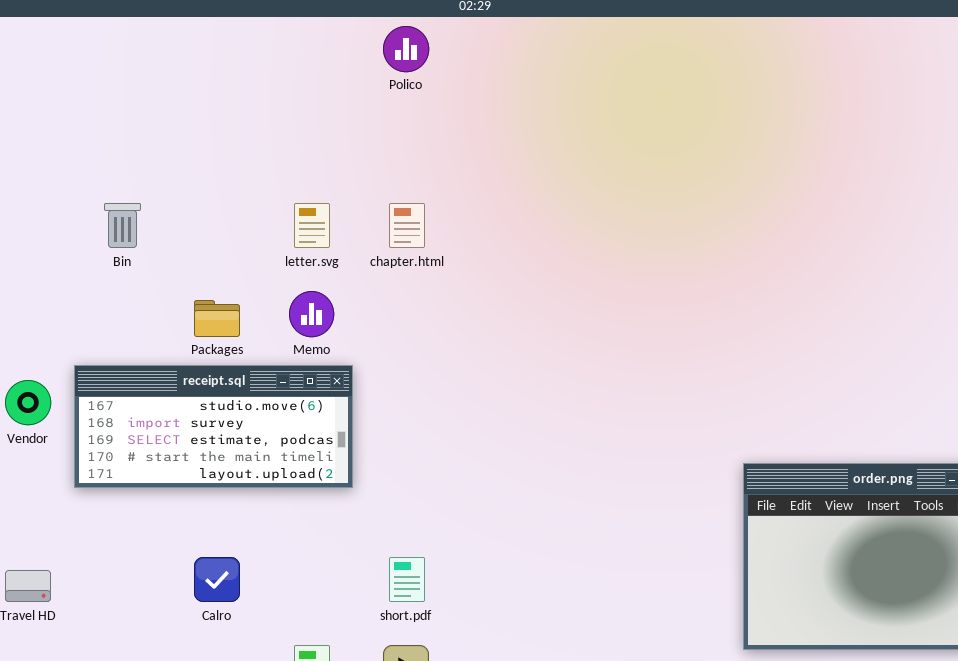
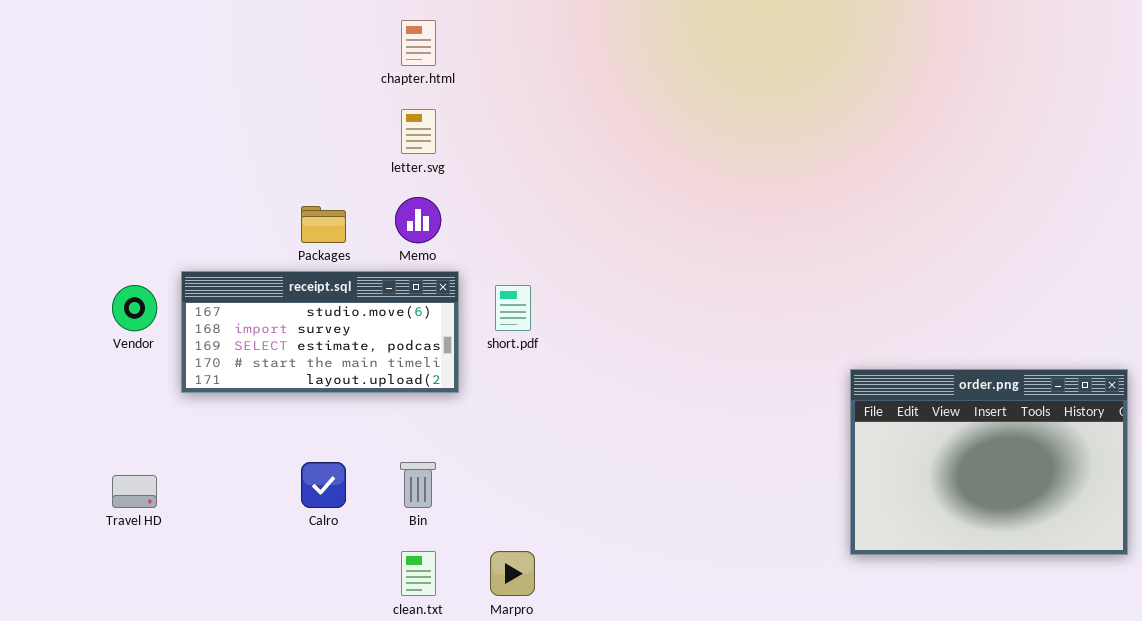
Bin: [104,203,141,248] -> [400,462,436,508], moved
chapter.html: [389,203,425,248] -> [401,20,436,66], moved
short.pdf: [389,557,425,602] -> [495,285,531,331], moved

